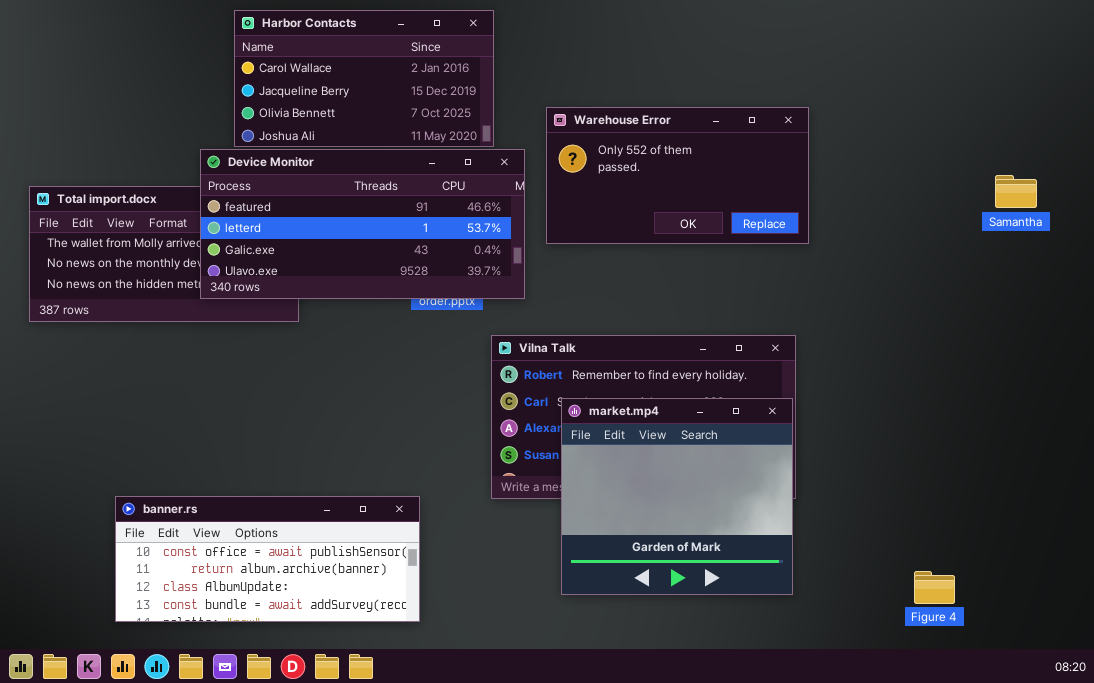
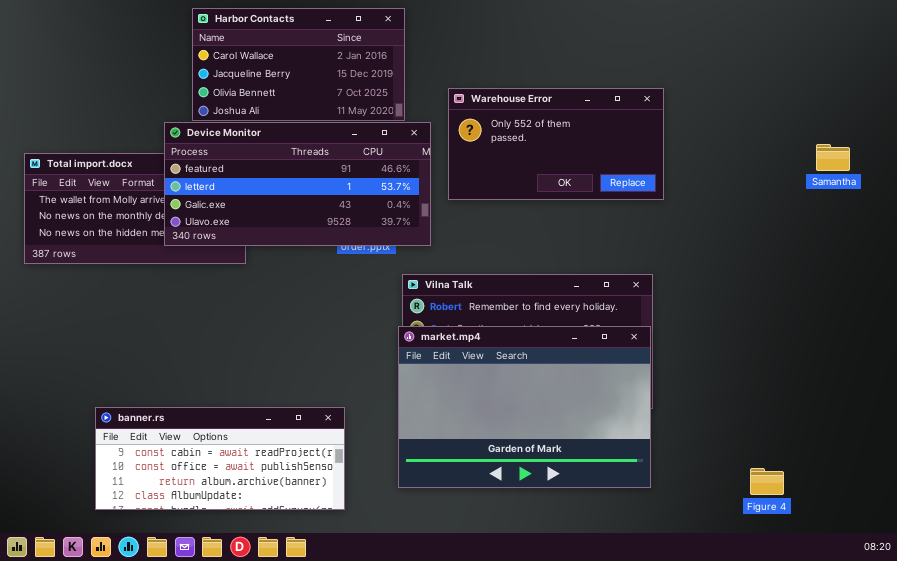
market.mp4: [561,398,793,595] -> [398,326,651,488], resized
banner.rs: [115,496,420,622] -> [95,407,345,510], scrolled up 1 row

